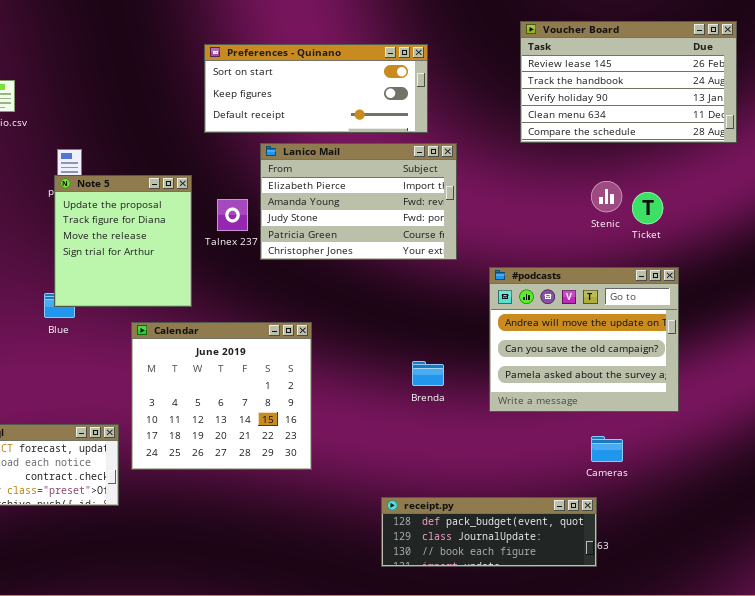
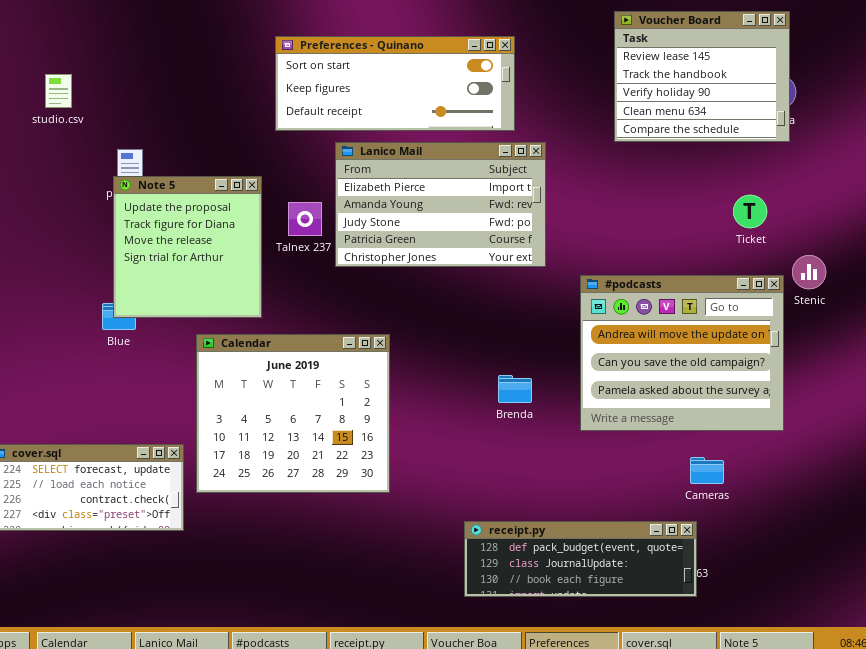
Voucher Board: [520,21,737,143] -> [614,11,790,142], resized
Stenic: [591,181,622,212] -> [792,255,826,289], moved

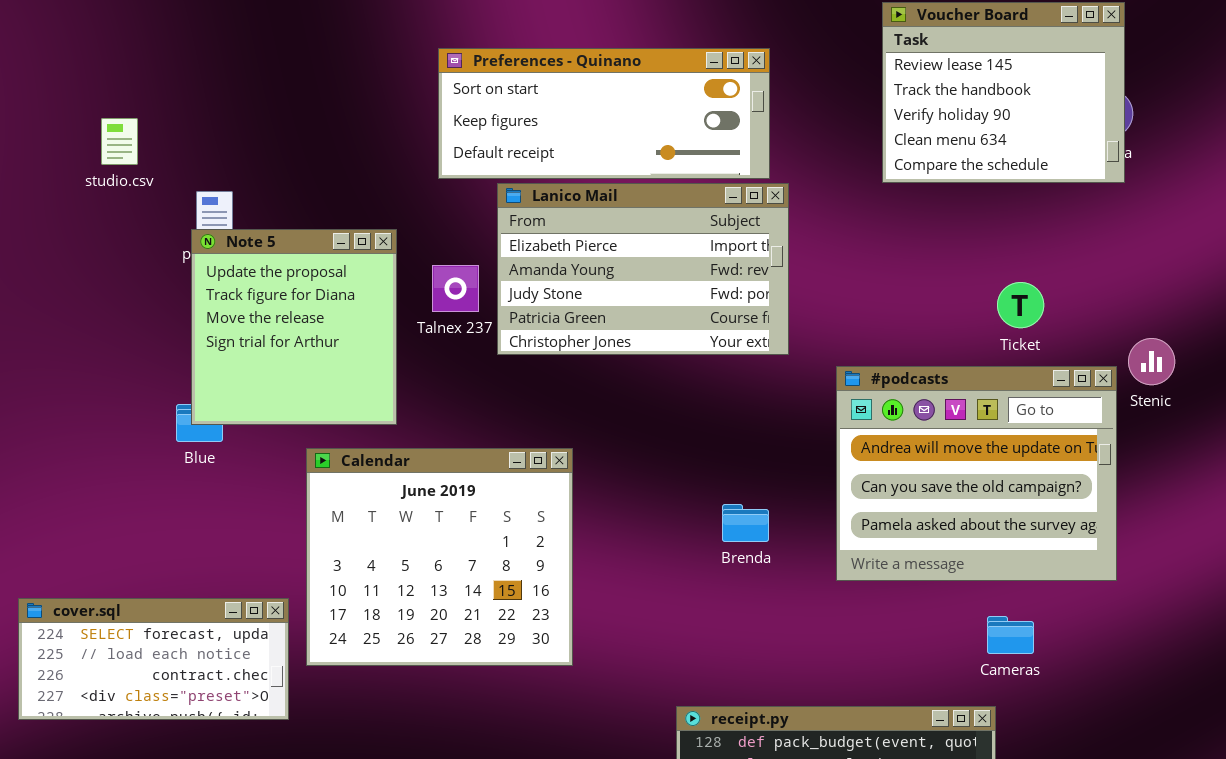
Preferences - Quinano: [275,36,515,131] -> [438,48,770,179], moved
studio.csv: [45,74,72,108] -> [101,118,138,165], moved
Ticket: [733,195,767,228] -> [997,282,1044,328], moved

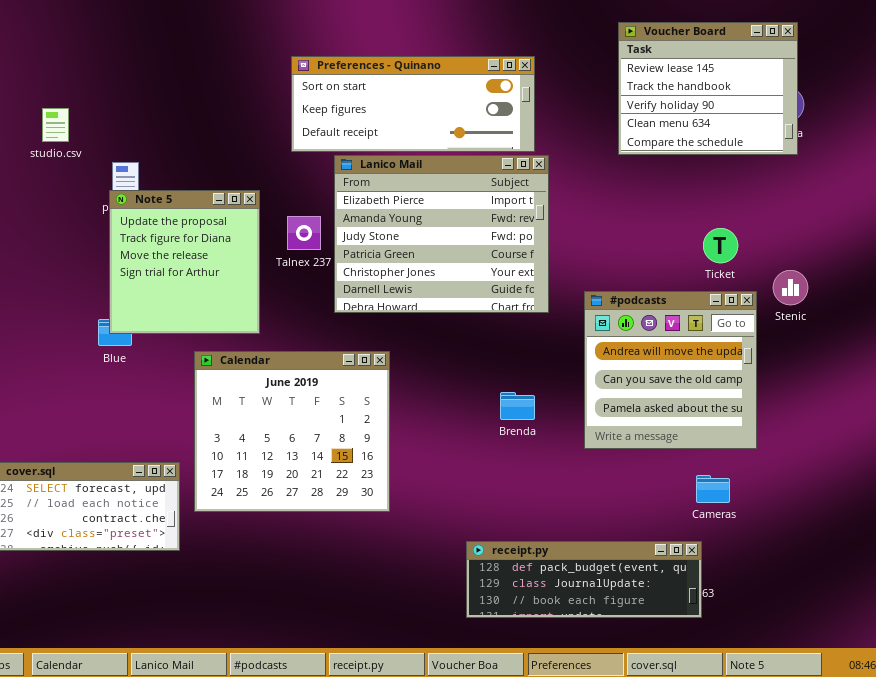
Lanico Mail: [497,183,789,355] -> [334,155,549,313], resized
Stenic: [1128,338,1175,385] -> [773,270,808,305], moved
#podcasts: [836,366,1117,581] -> [584,291,757,449], resized

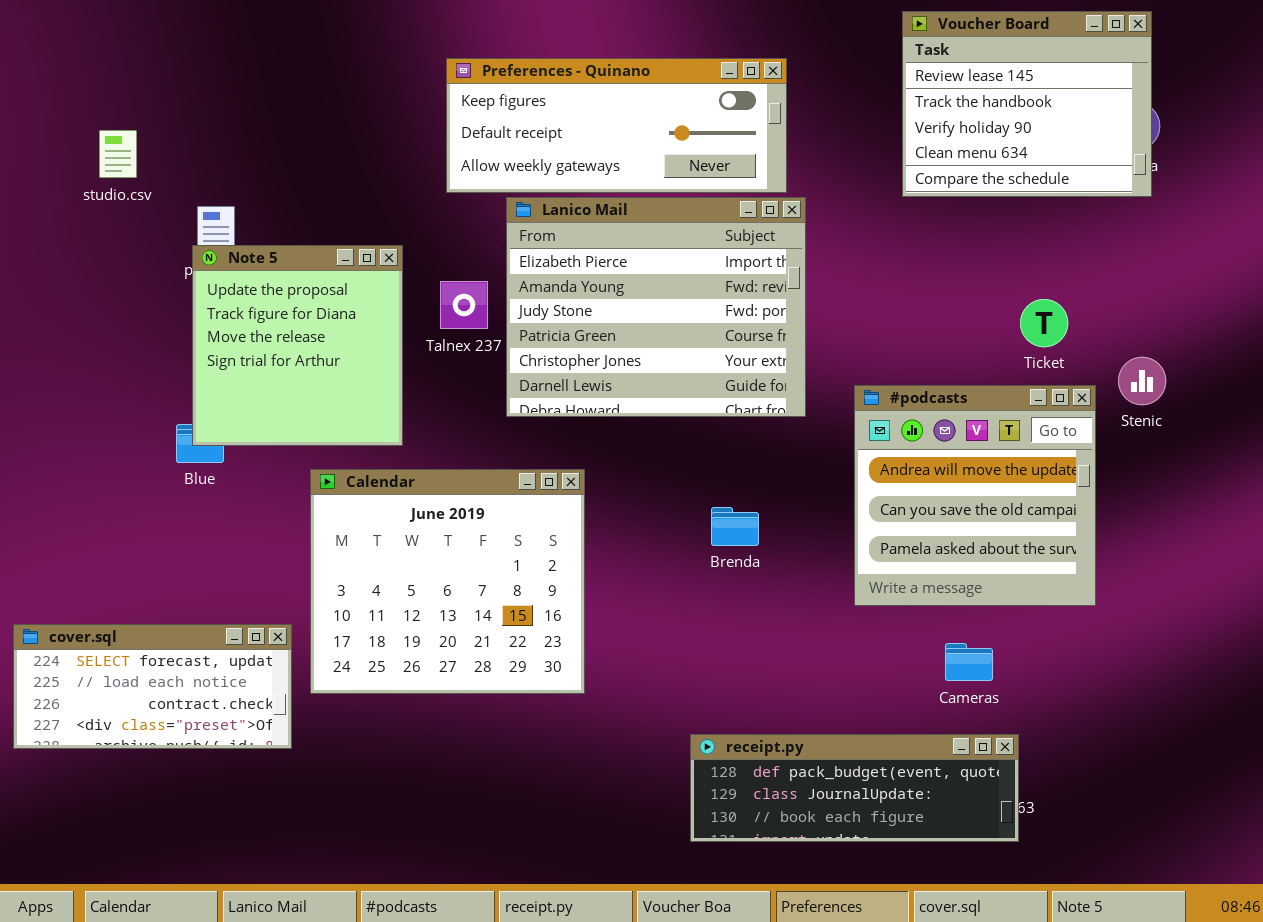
Preferences - Quinano: [291,56,535,152] -> [446,58,787,193], scrolled down 1 row
Brenda: [500,392,535,420] -> [711,507,759,546], moved
Cameras: [696,475,730,503] -> [945,643,993,681], moved

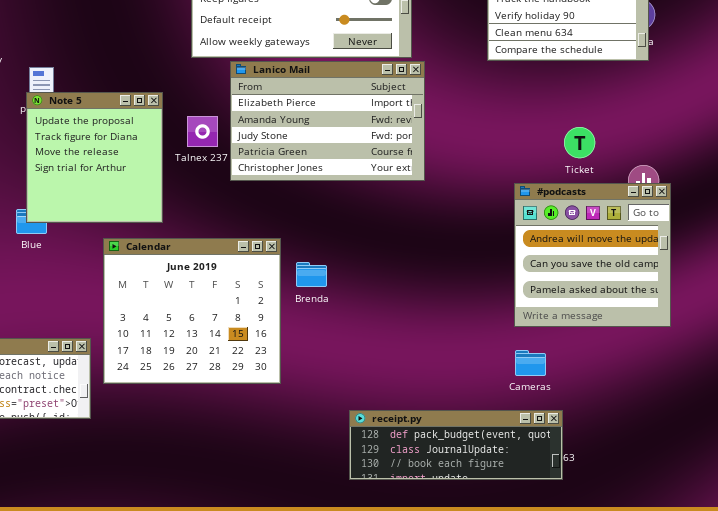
Lanico Mail: [506,197,806,417] -> [230,61,425,181], resized
#podcasts: [854,385,1096,606] -> [514,183,671,327], moved
Brenda: [711,507,759,546] -> [296,262,327,287], moved

